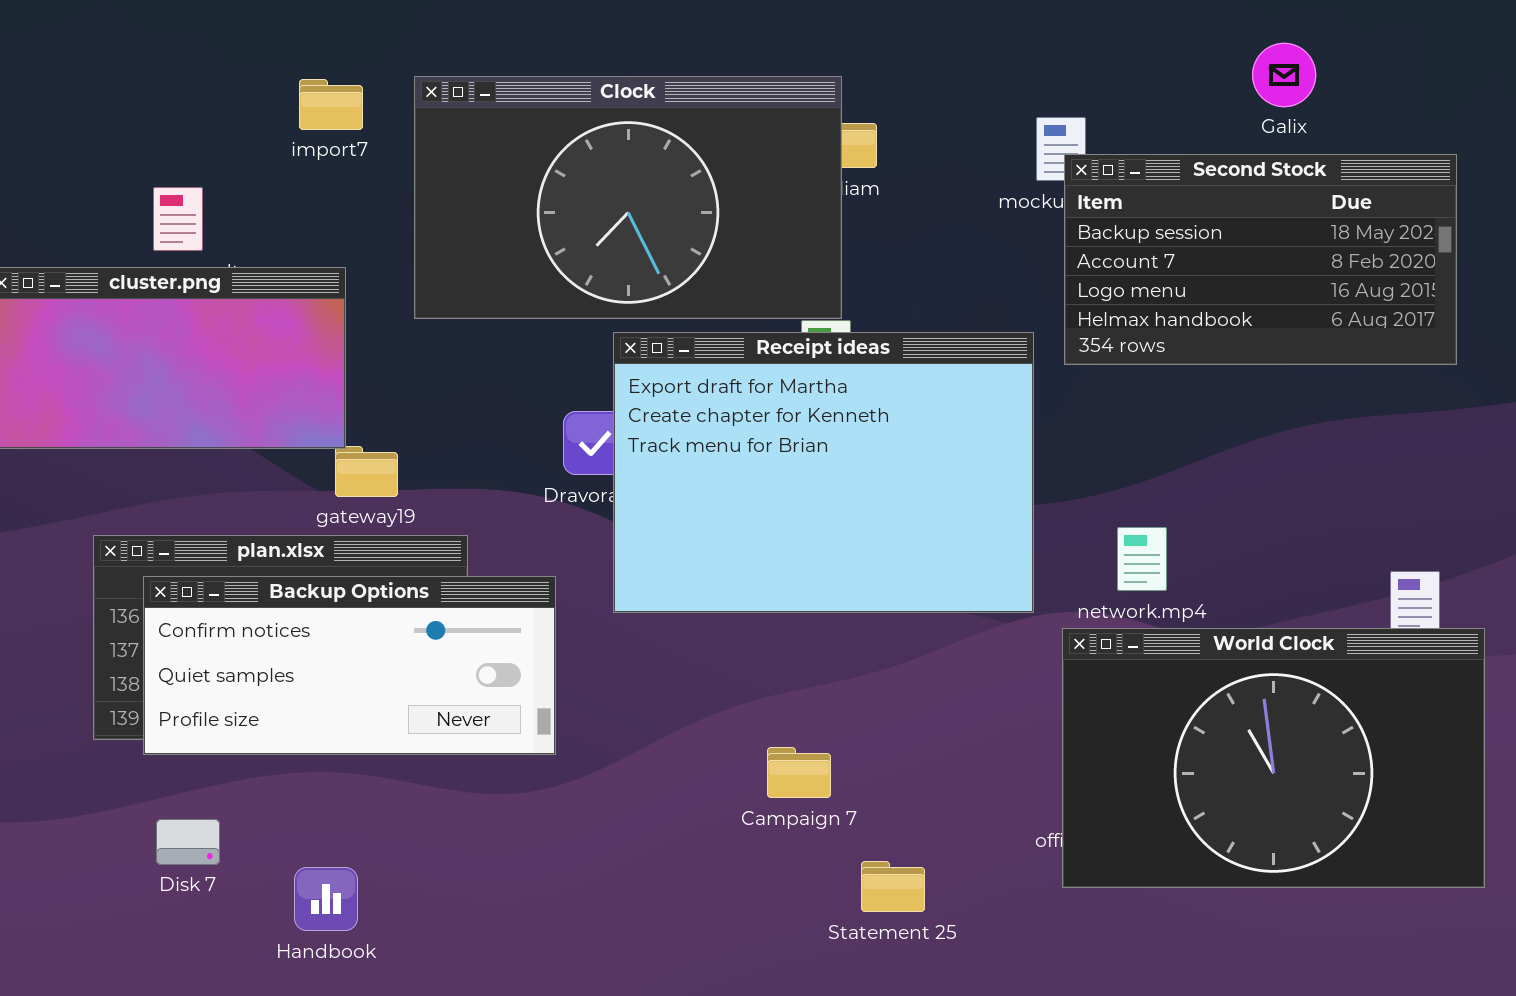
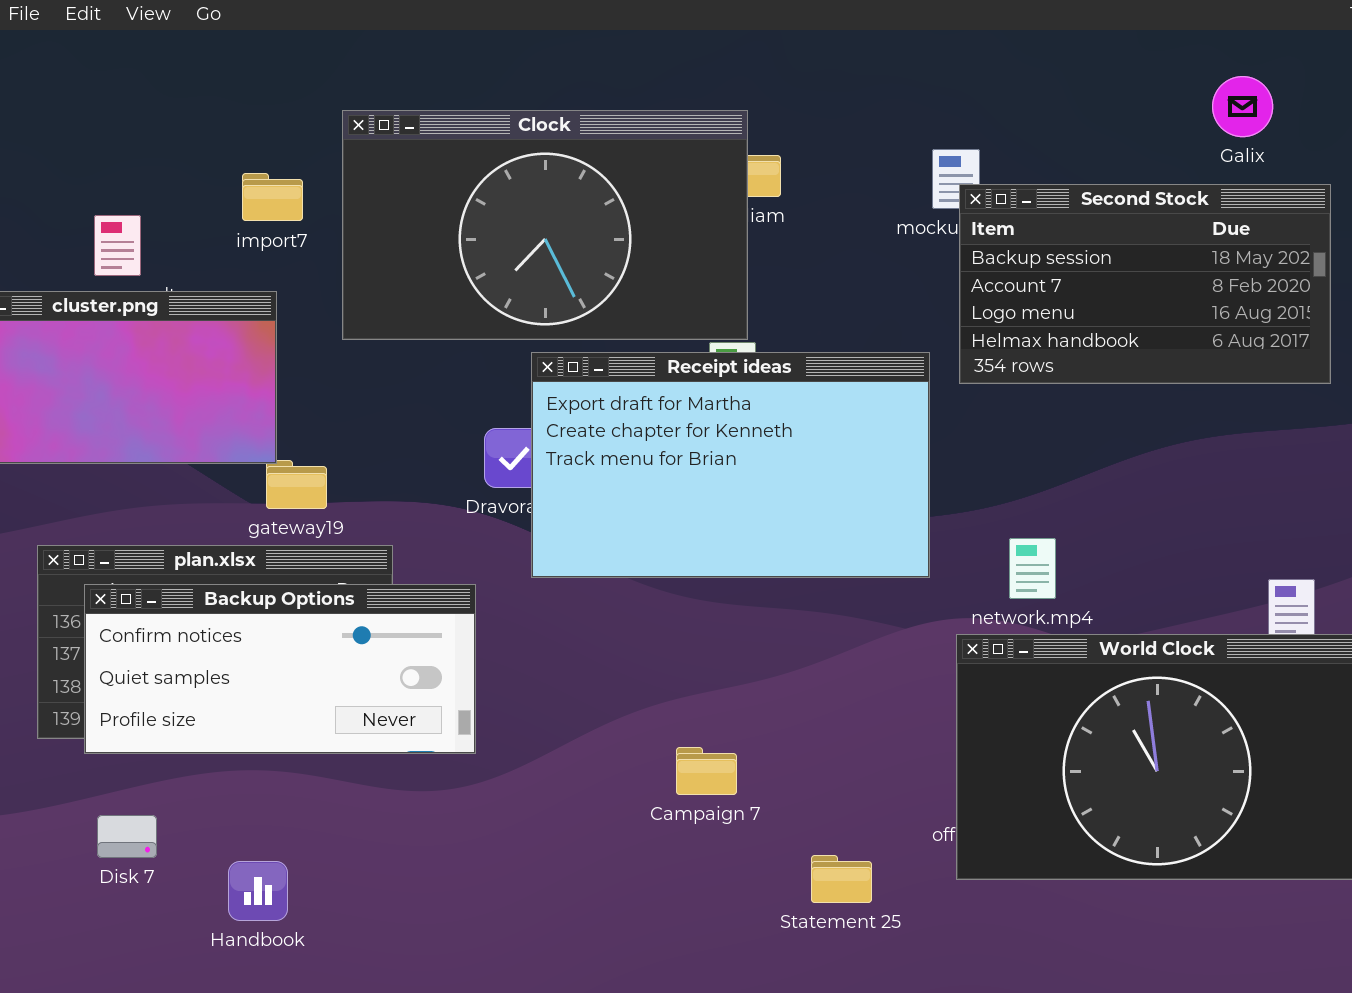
Galix: [1252,43,1316,107] -> [1212,76,1273,137], moved
import7: [299,79,363,130] -> [242,173,303,221], moved
Receipt ideas: [613,332,1034,613] -> [531,352,930,578], resized
Statement 25: [861,861,925,912] -> [811,855,872,903], moved

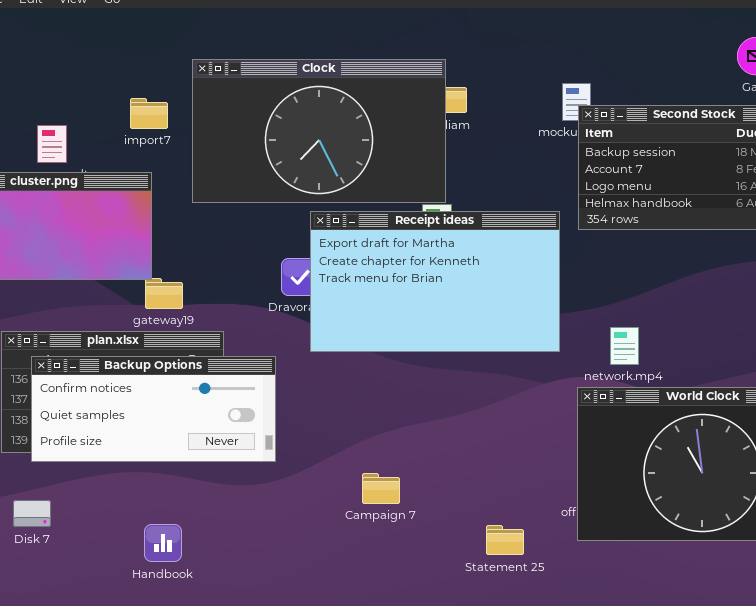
Campaign 7: [676,747,737,795] -> [362,473,400,504], moved
Disk 7: [97,815,157,858] -> [13,500,51,527], moved
Handbook: [228,861,288,921] -> [144,524,182,562], moved

